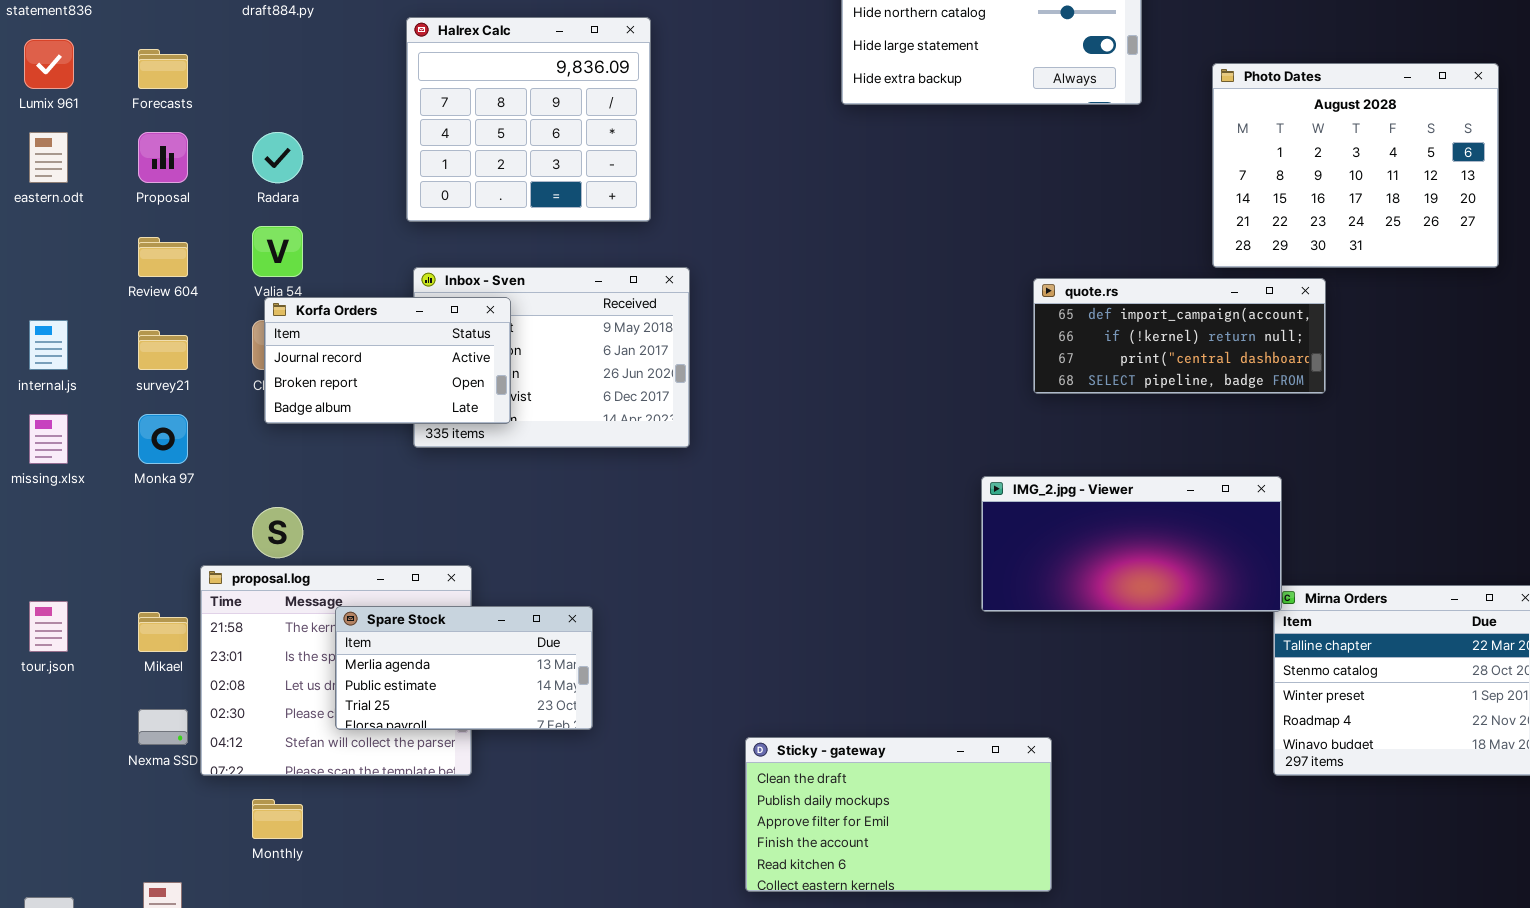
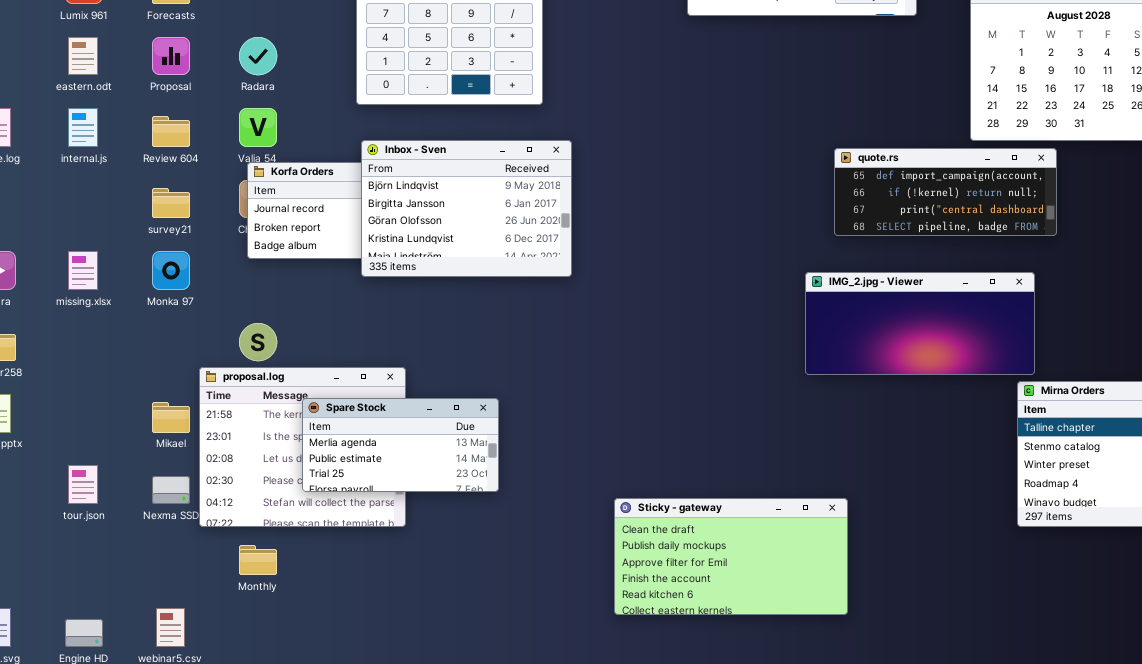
Inbox - Sven: [413,267,690,448] -> [361,140,572,277], raised
internal.js: [29,320,68,370] -> [68,108,98,147], moved
IMG_2.jpg - Viewer: [981,476,1282,612] -> [805,272,1035,375], moved
tour.json: [29,601,68,652] -> [68,465,98,504], moved

